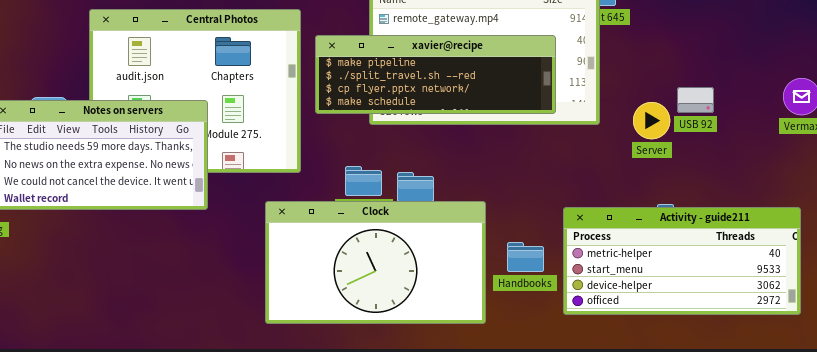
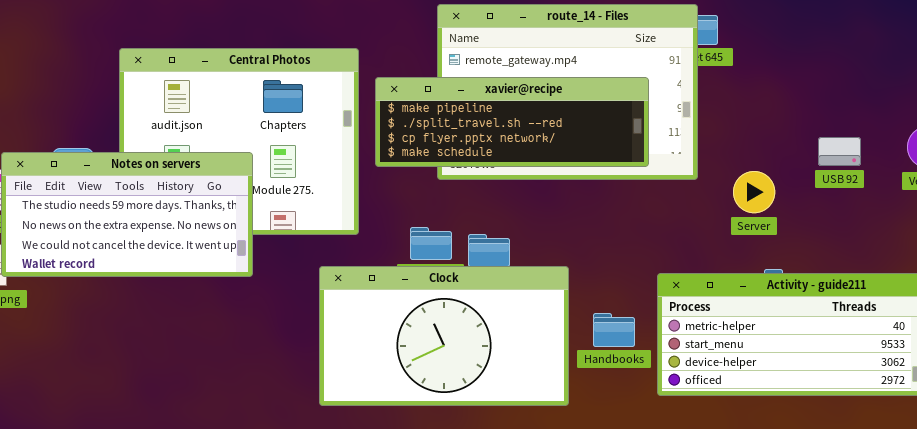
USB 92: [677,87,714,113] -> [818,137,861,166], moved
Server: [633,102,670,139] -> [733,171,775,213], moved

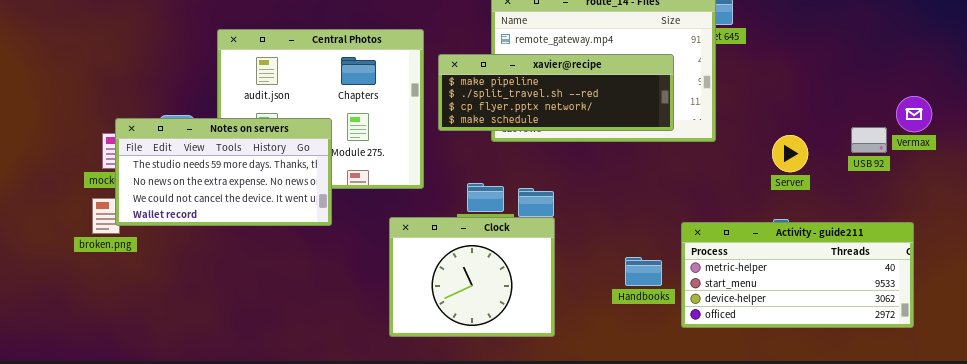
USB 92: [818,137,861,166] -> [851,127,887,153], moved
Server: [733,171,775,213] -> [772,135,808,172], moved
Clock: [319,266,569,406] -> [389,217,555,337], resized

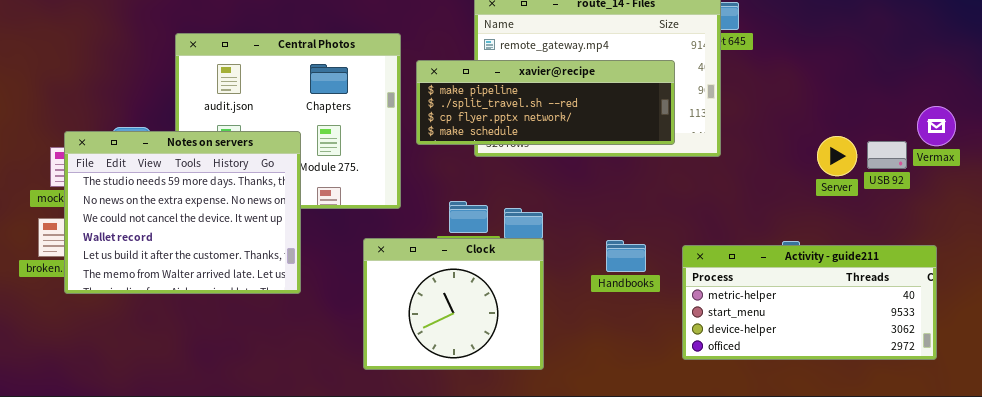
Notes on servers: [115,118,332,226] -> [64,131,301,294], resized
Server: [772,135,808,172] -> [817,136,857,176], moved
Handbooks: [625,257,662,286] -> [606,240,646,272], moved

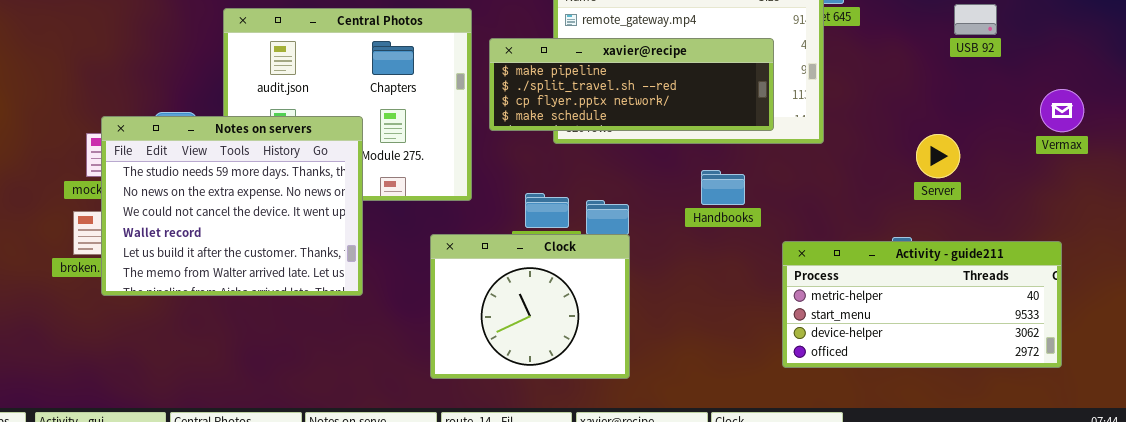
Server: [817,136,857,176] -> [916,134,960,178], moved
USB 92: [867,141,907,169] -> [954,4,997,35], moved
Handbooks: [606,240,646,272] -> [701,170,745,205], moved

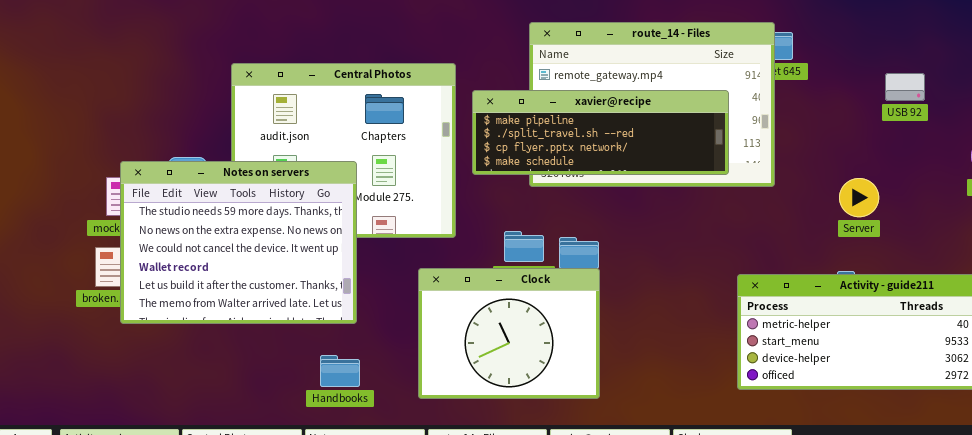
USB 92: [954,4,997,35] -> [885,73,925,101], moved
Server: [916,134,960,178] -> [839,178,879,217], moved
Handbooks: [701,170,745,205] -> [320,355,360,387], moved

